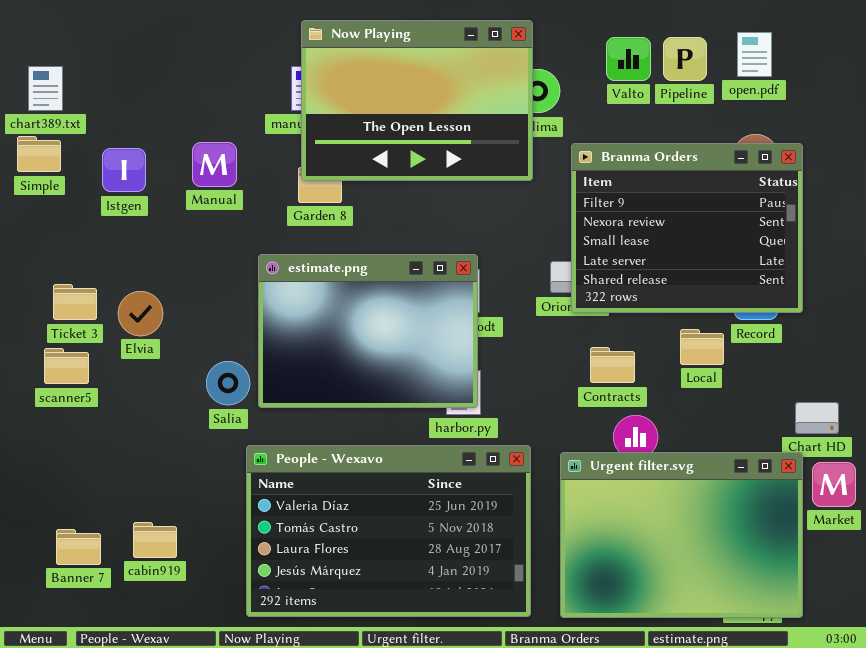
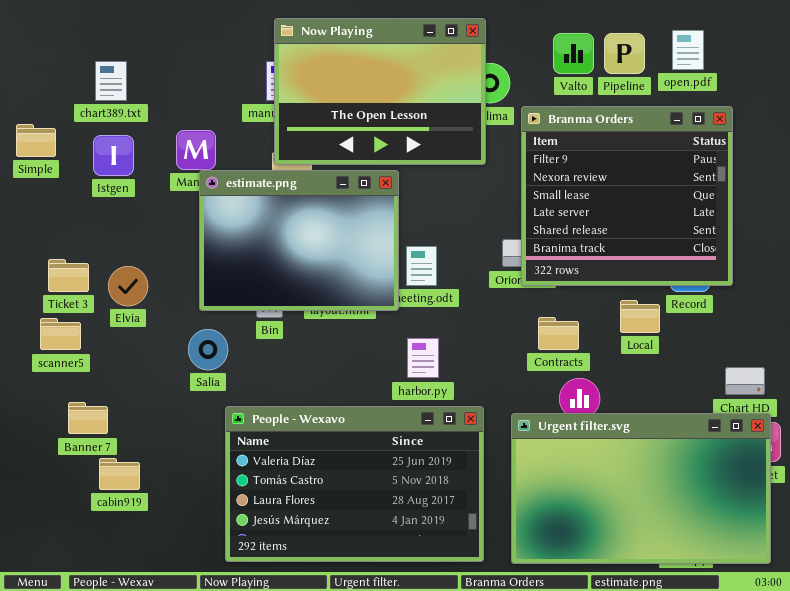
chart389.txt: [28,66,63,111] -> [95,61,127,101], moved
Branma Orders: [571,143,803,313] -> [521,106,733,286], resized
estimate.png: [258,254,478,408] -> [199,170,399,311], moved
Urgent filter.svg: [560,452,803,618] -> [511,413,771,564], resized
cabin919: [133,522,177,558] -> [99,458,140,490], moved
Banner 7: [56,529,101,565] -> [68,402,108,434], moved

